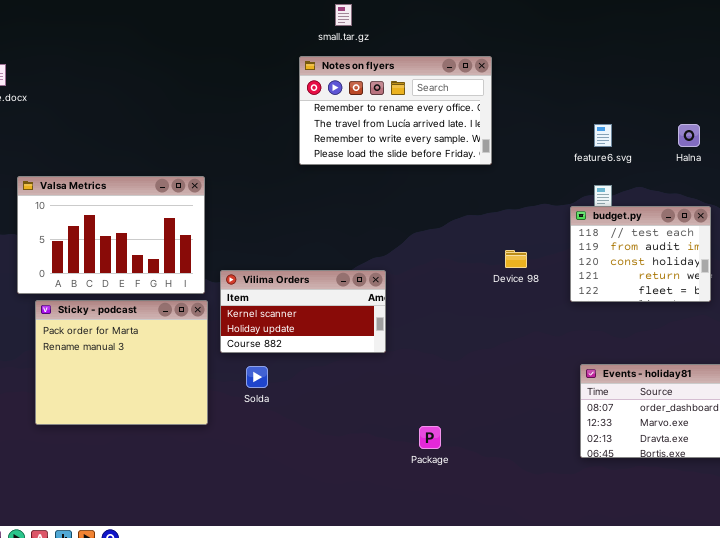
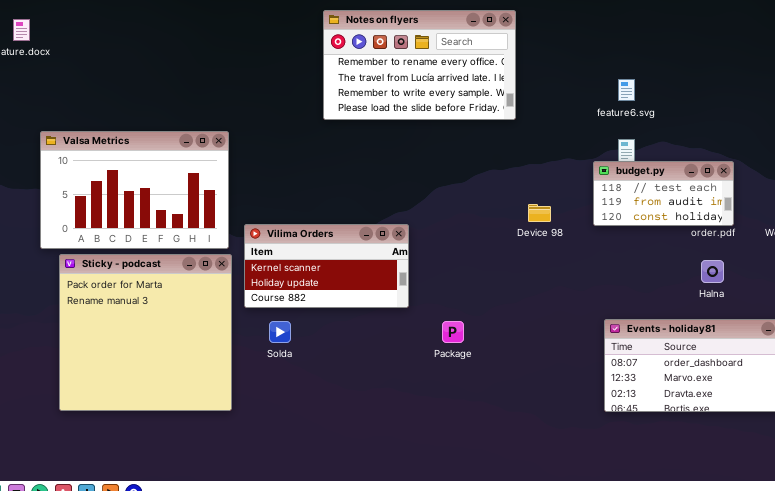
Halna: [678,124,700,147] -> [701,260,724,283], moved
budget.py: [570,206,711,302] -> [593,161,734,226], resized
Sticky - podcast: [35,300,208,425] -> [59,254,232,411], resized
Package: [419,426,441,449] -> [442,321,464,343], moved

